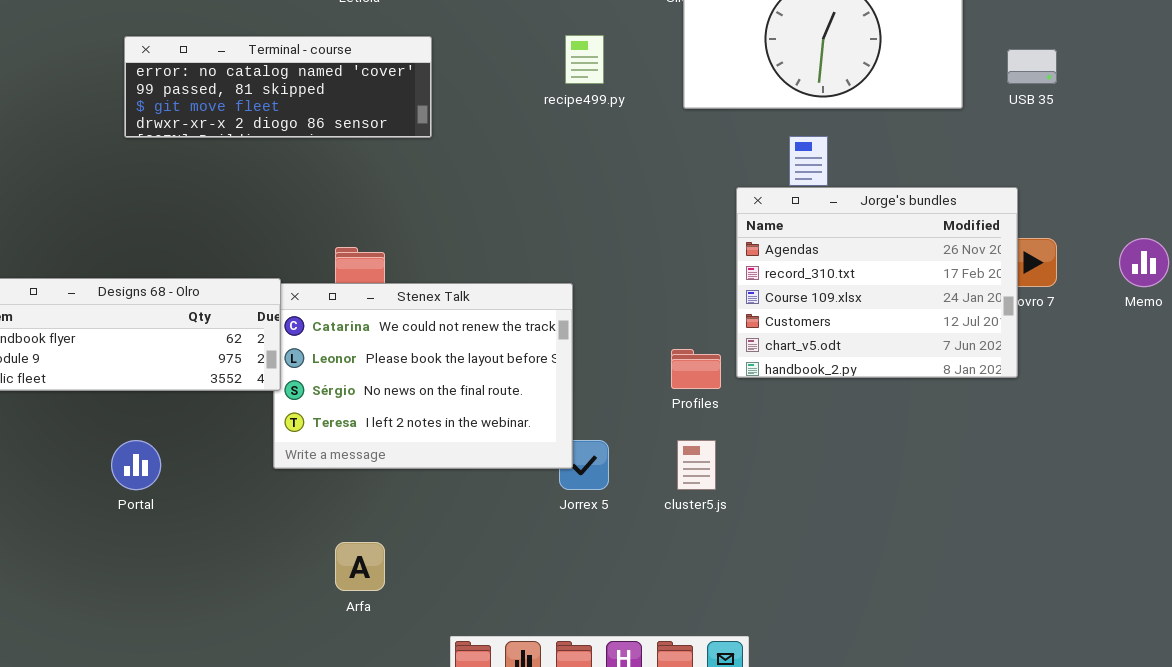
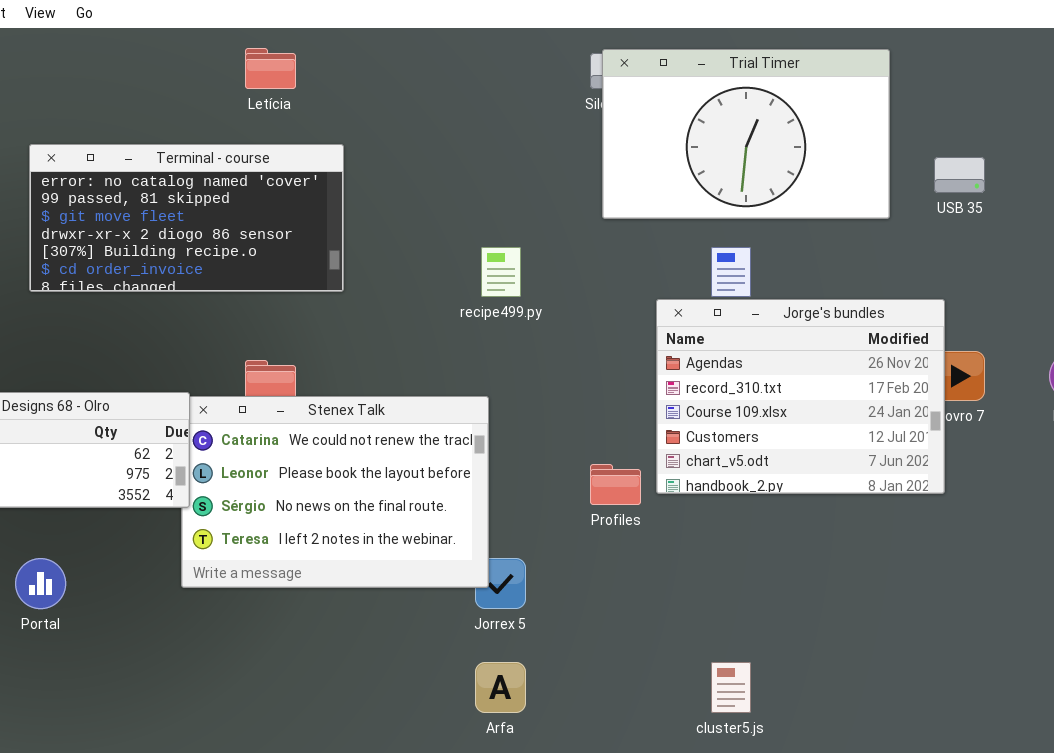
recipe499.py: [565,35,604,84] -> [481,247,521,297], moved
Terminal - course: [124,36,432,138] -> [29,144,344,292], resized
cluster5.js: [677,440,716,490] -> [711,662,751,713], moved
Arfa: [335,542,385,591] -> [475,662,526,713], moved

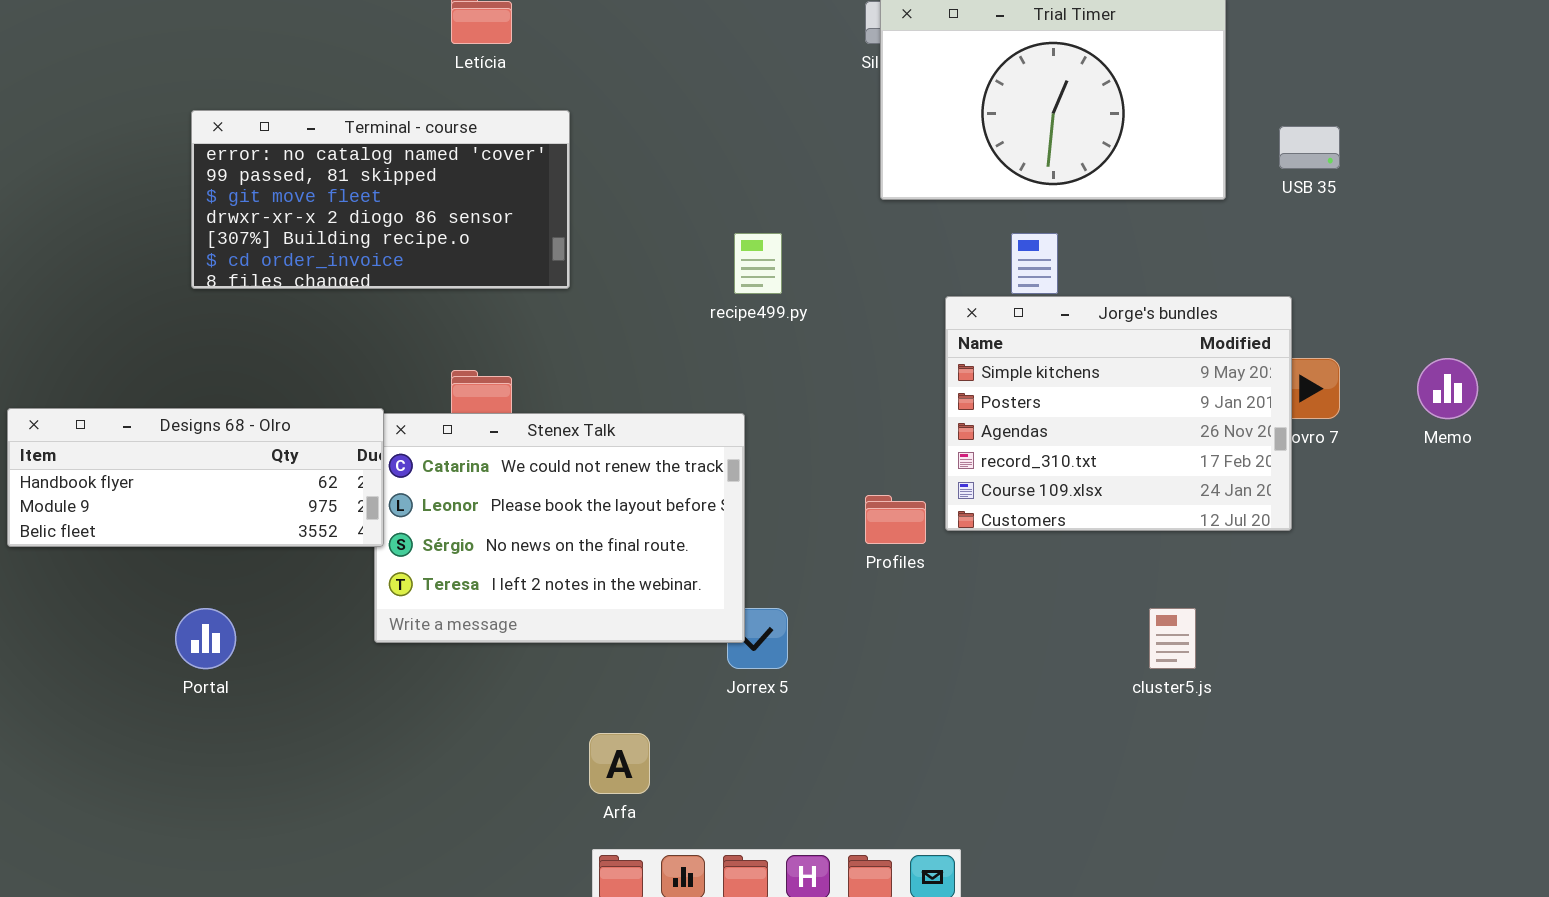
Jorge's bundles: [656,299,945,494] -> [945,296,1292,531], scrolled up 2 rows
Arfa: [475,662,526,713] -> [589,733,650,794], moved
cluster5.js: [711,662,751,713] -> [1149,608,1196,669], moved

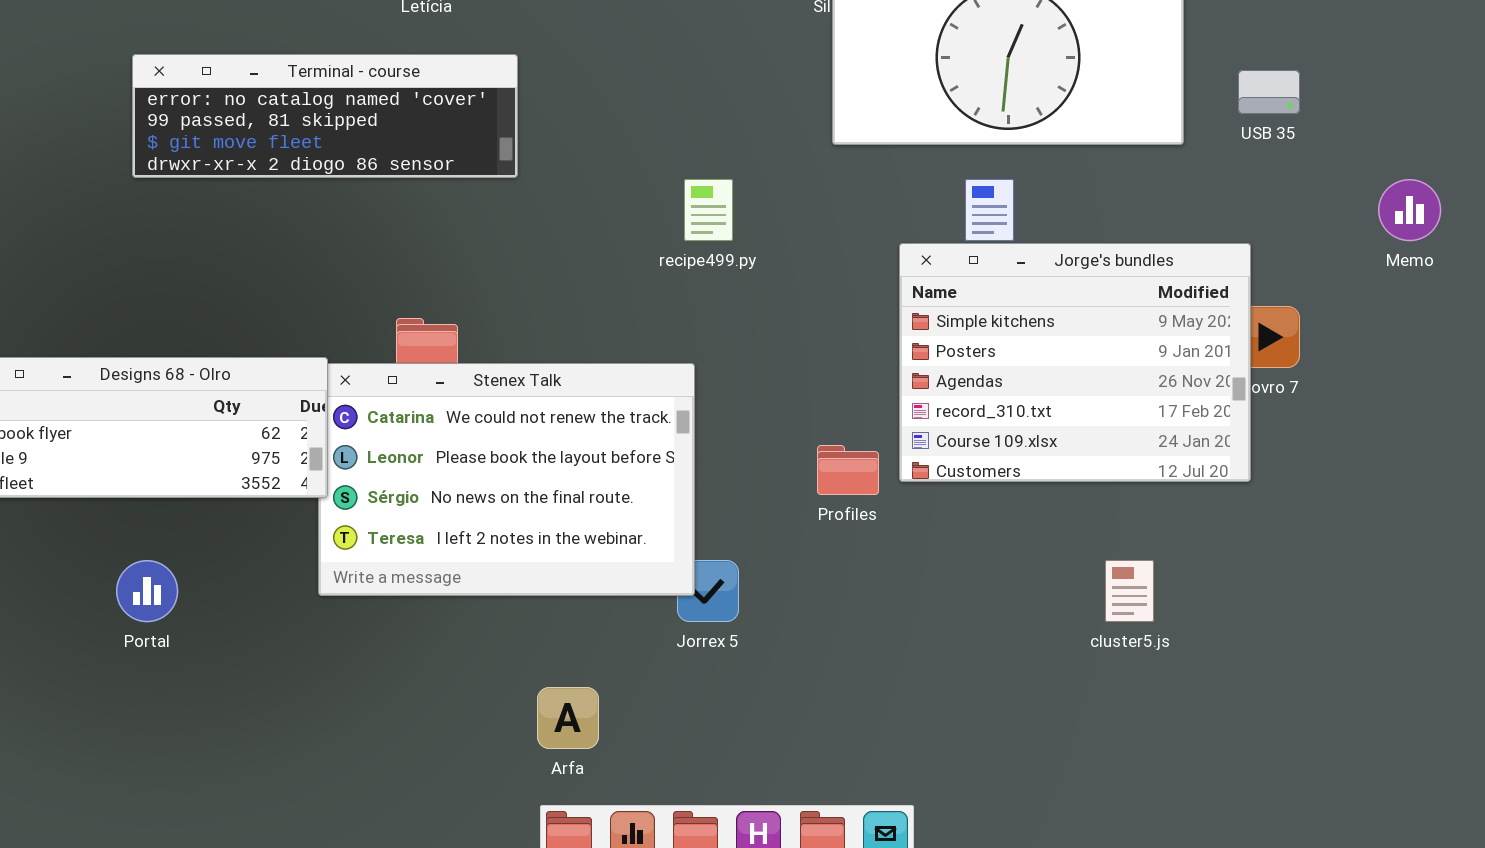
Terminal - course: [191,110,570,289] -> [132,54,518,178], resized
Memo: [1417,358,1478,419] -> [1378,179,1441,241], moved

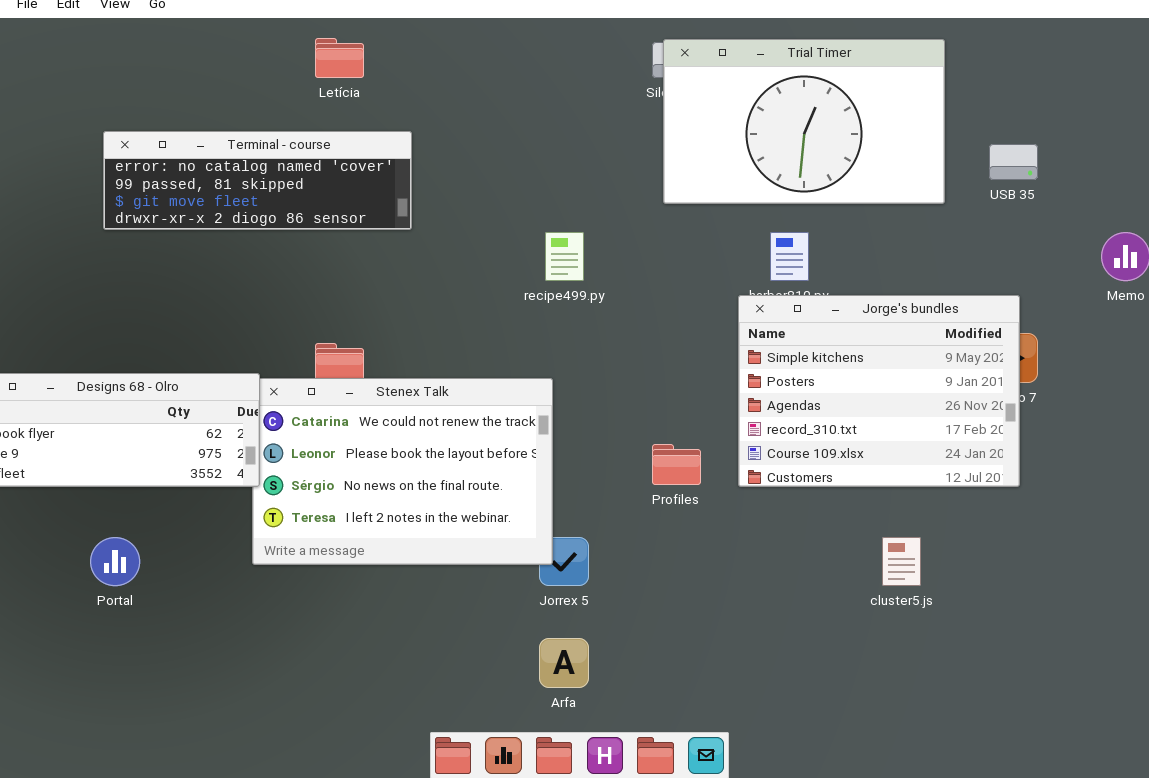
Jorge's bundles: [899,243,1251,482] -> [738,295,1020,487], moved
Arfa: [537,687,599,749] -> [539,638,589,688], moved

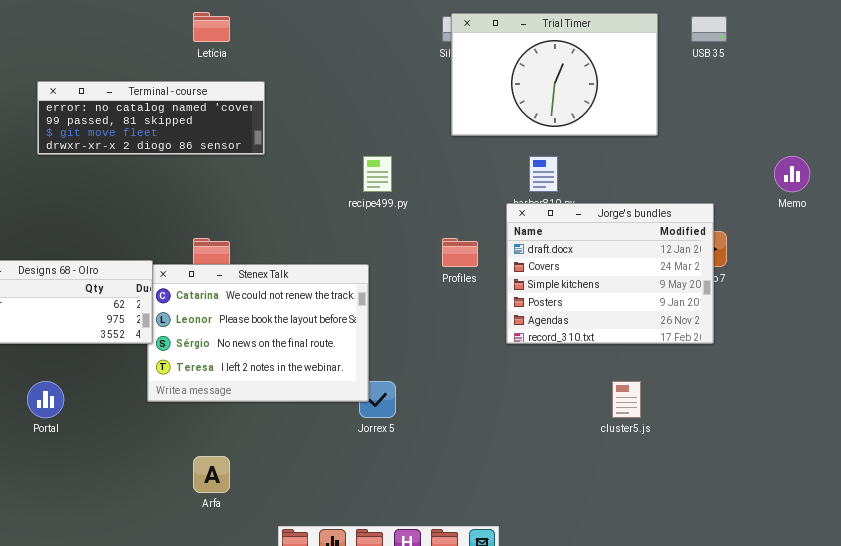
USB 35: [989,144,1038,180] -> [691,16,727,42], moved
Jorge's bundles: [738,295,1020,487] -> [506,203,714,344], scrolled up 2 rows
Profiles: [652,444,701,485] -> [442,238,478,267], moved
Arfa: [539,638,589,688] -> [193,456,230,493], moved

